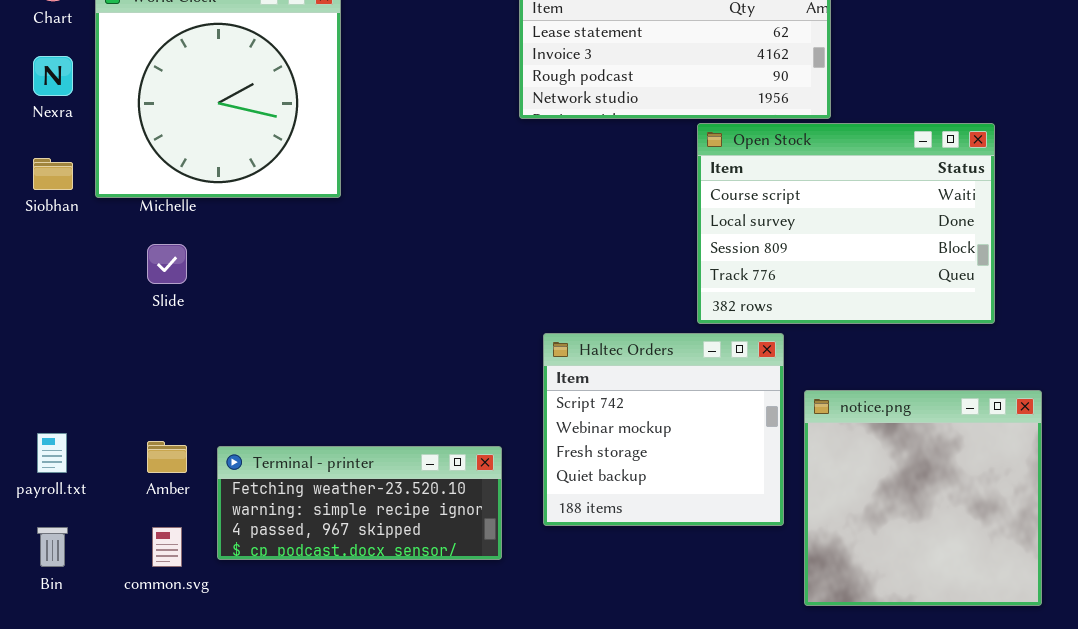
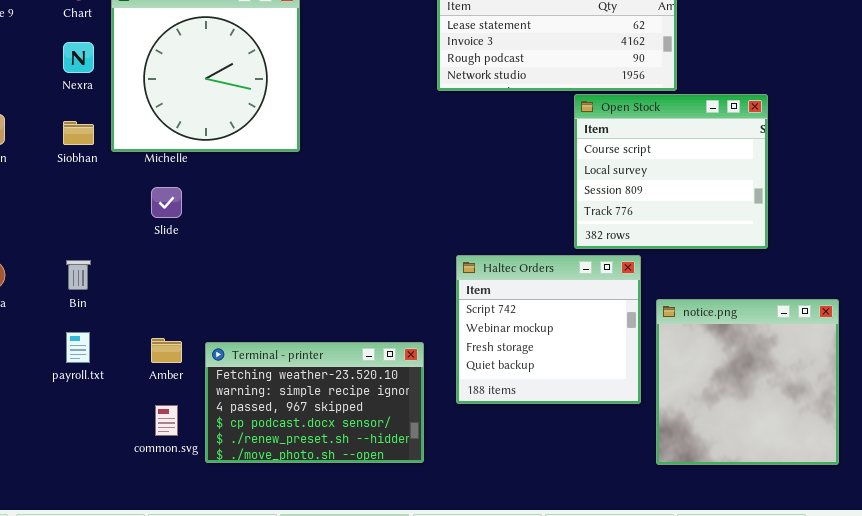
Open Stock: [697,123,995,324] -> [574,94,768,249], resized
Terminal - printer: [217,446,502,560] -> [205,342,424,463], resized
Bin: [37,527,68,567] -> [66,260,91,290], moved

